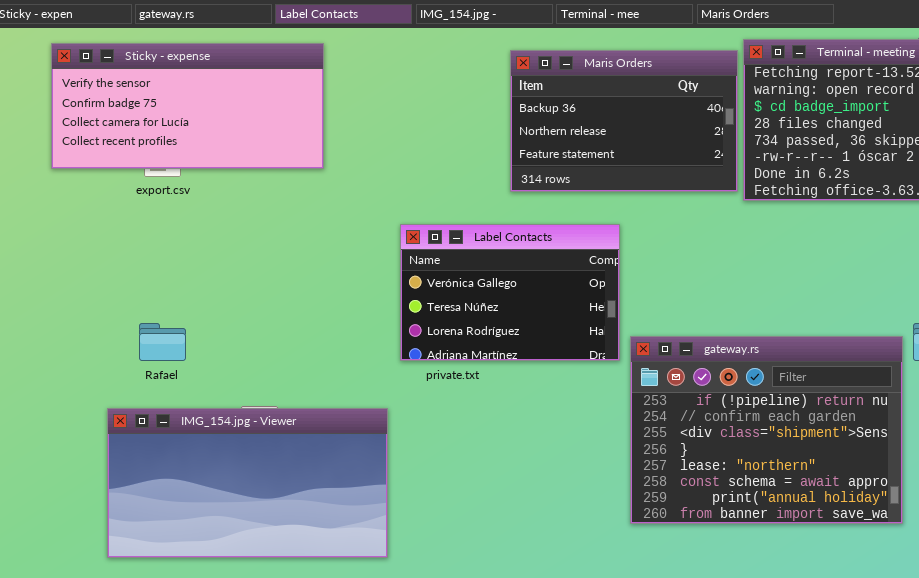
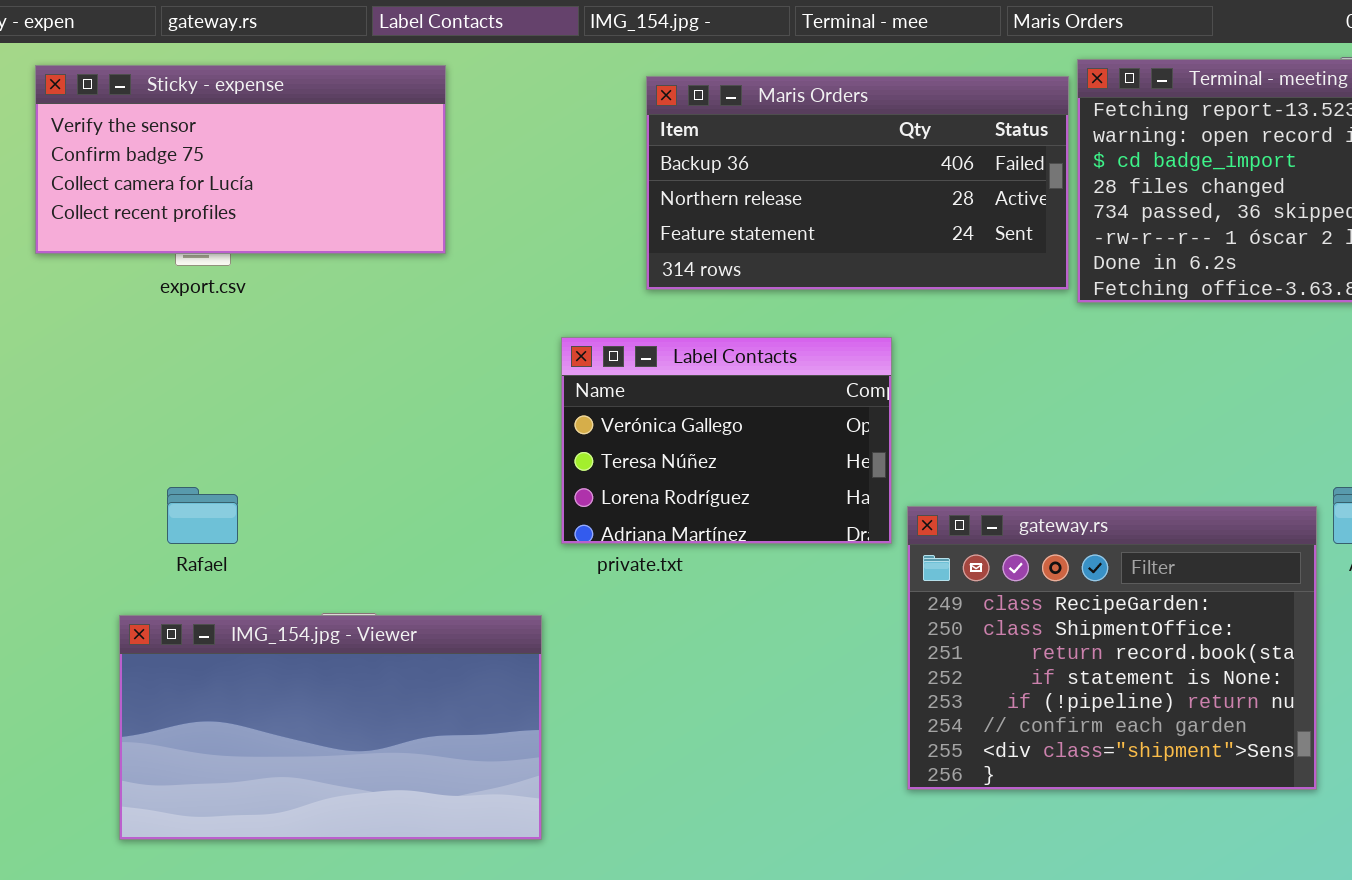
Maris Orders: [510,50,738,192] -> [646,76,1069,290], resized
gateway.rs: [630,336,903,524] -> [907,506,1317,790], scrolled up 4 rows

